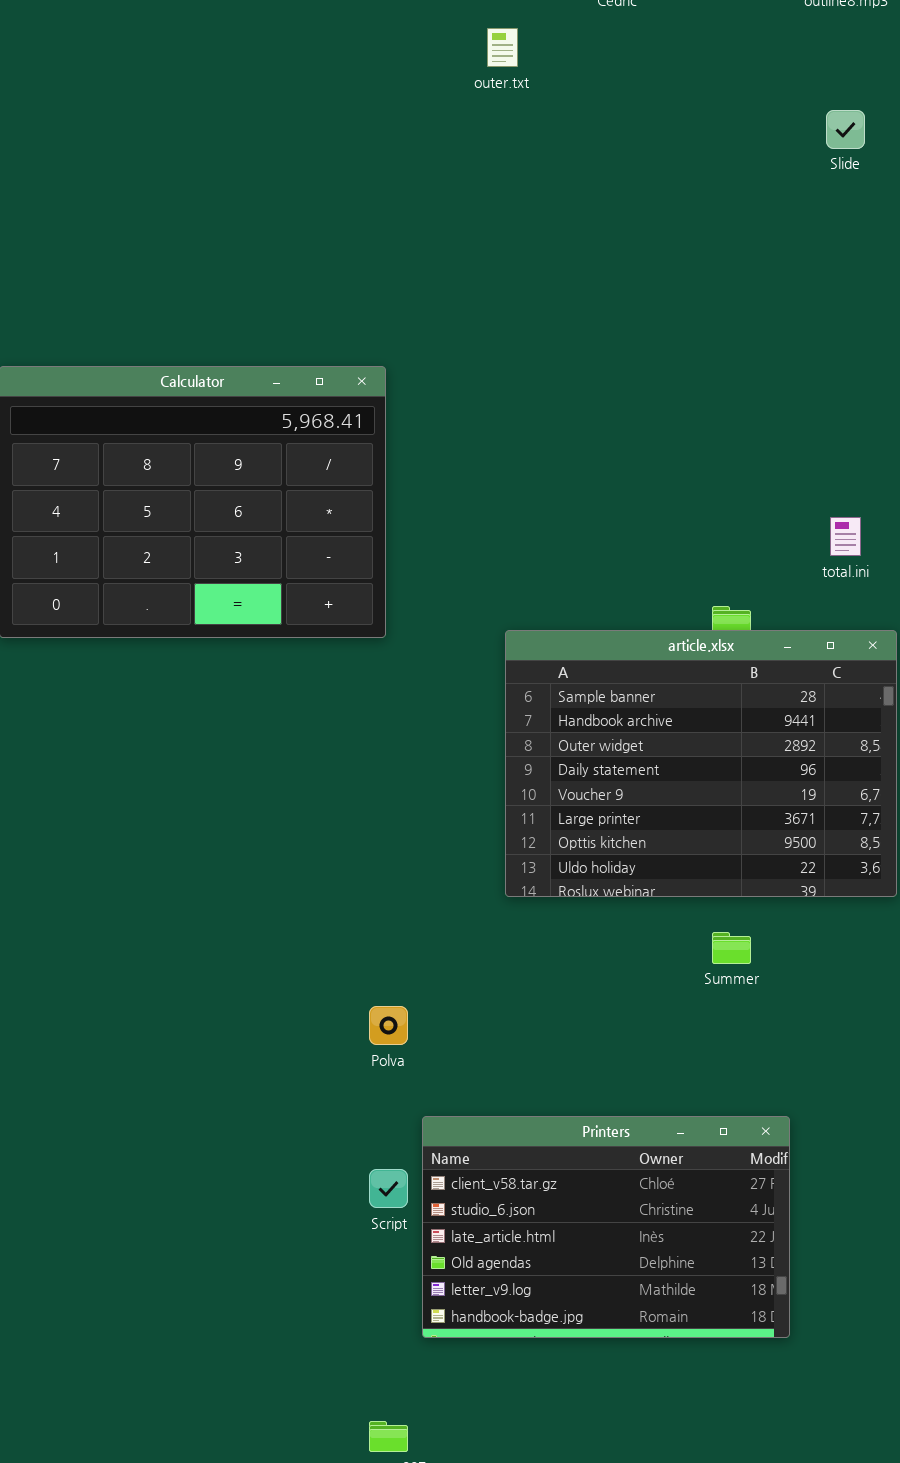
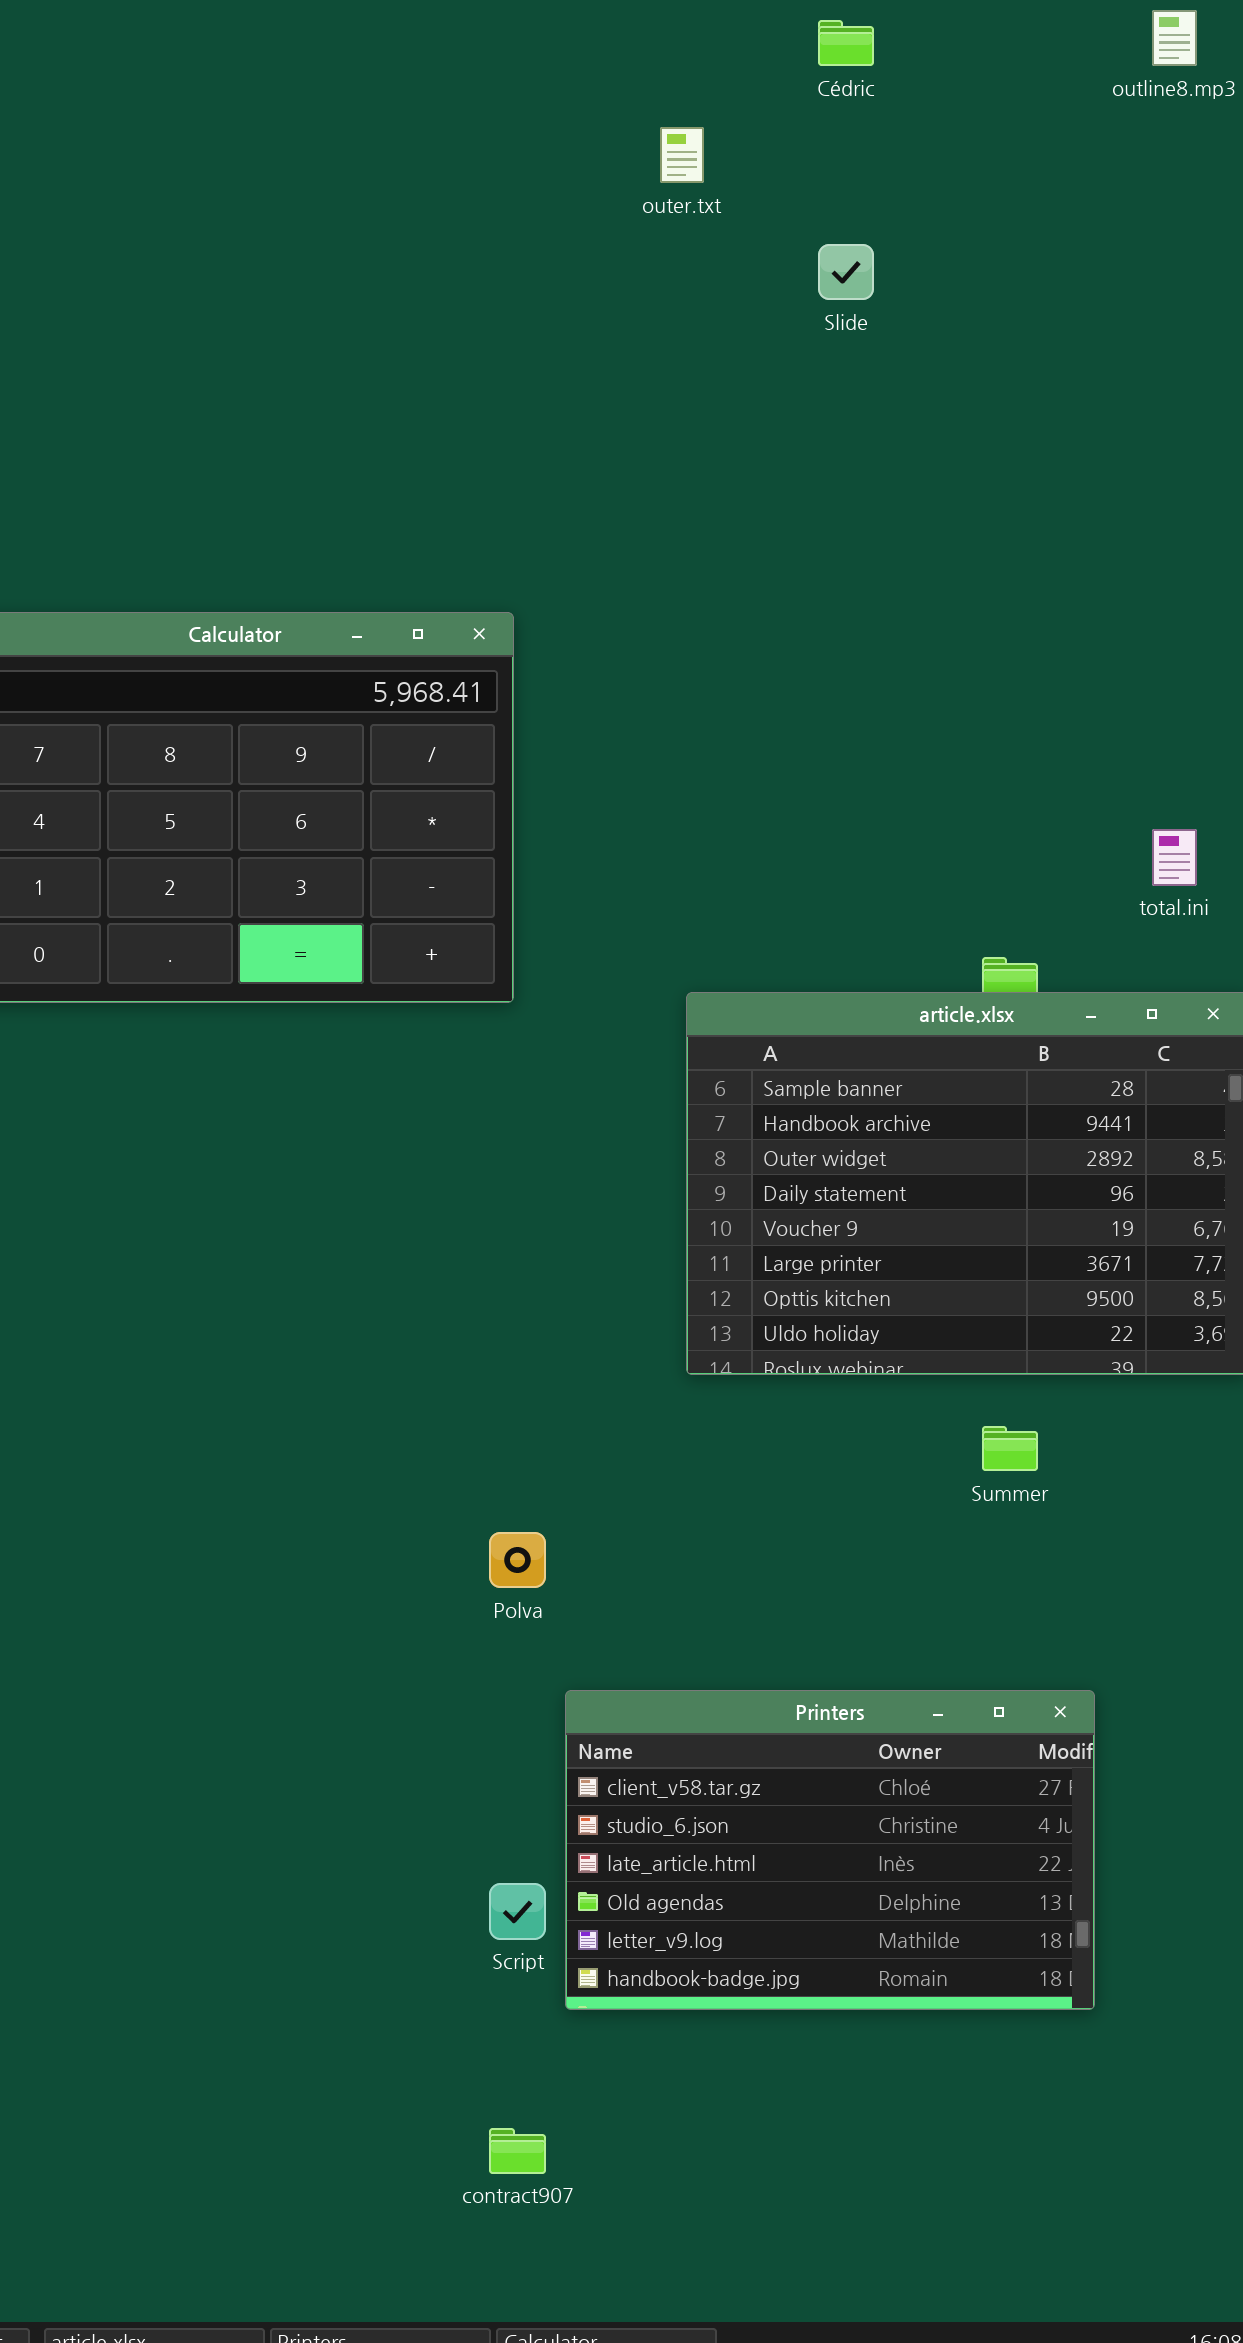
Slide: [826,110,865,149] -> [818,244,874,300], moved
Script: [369,1169,408,1208] -> [489,1883,546,1940], moved

